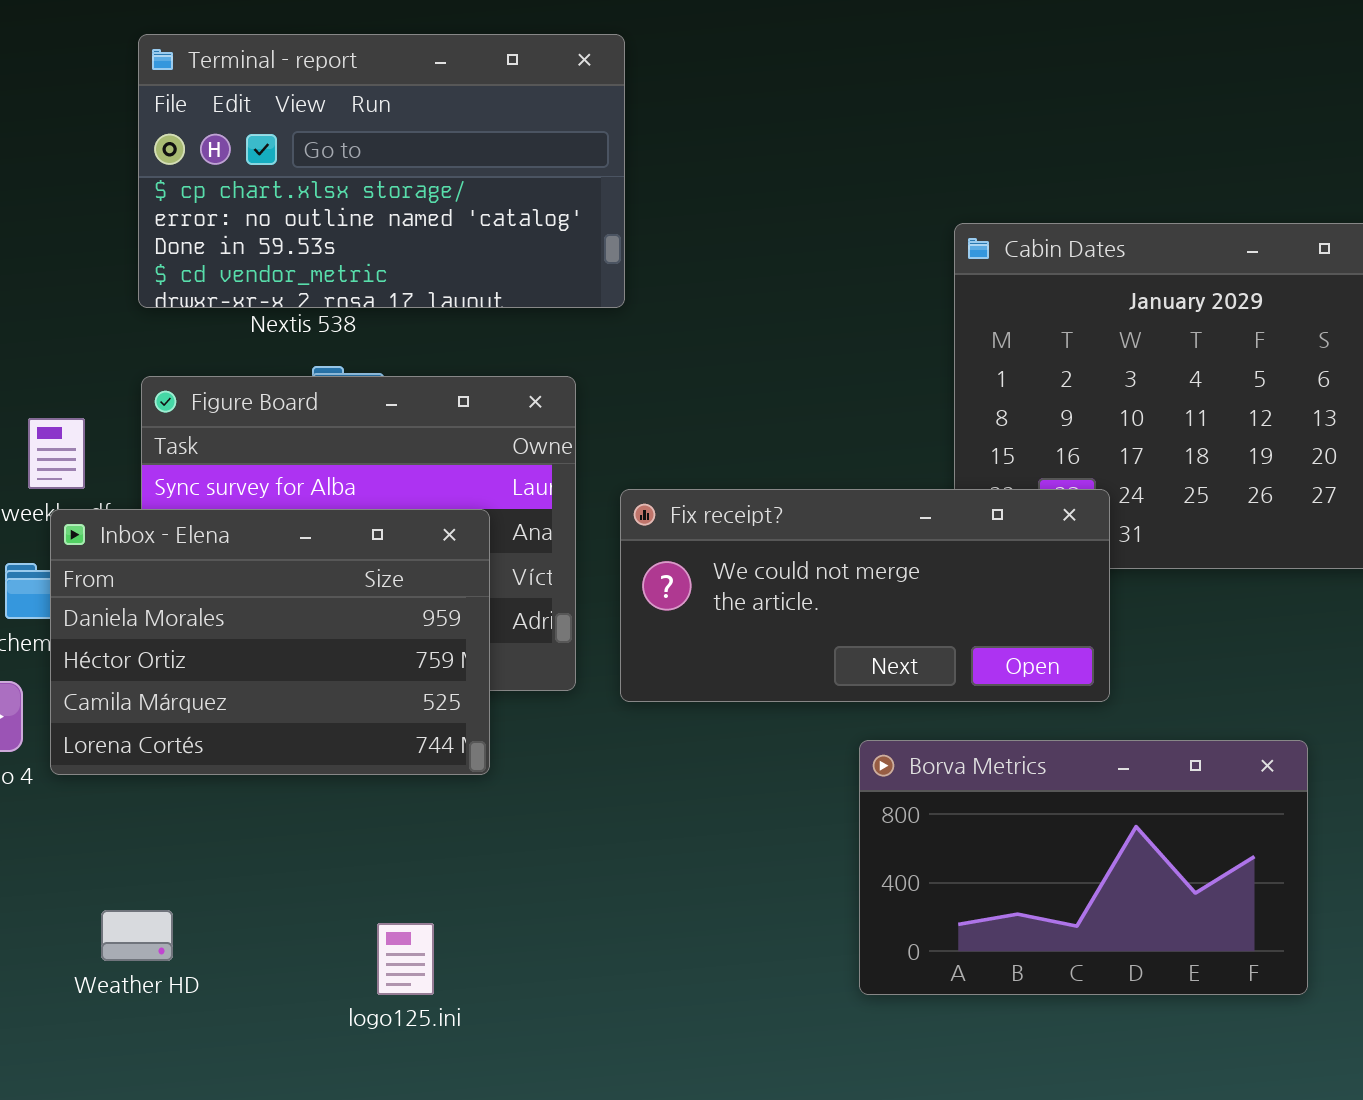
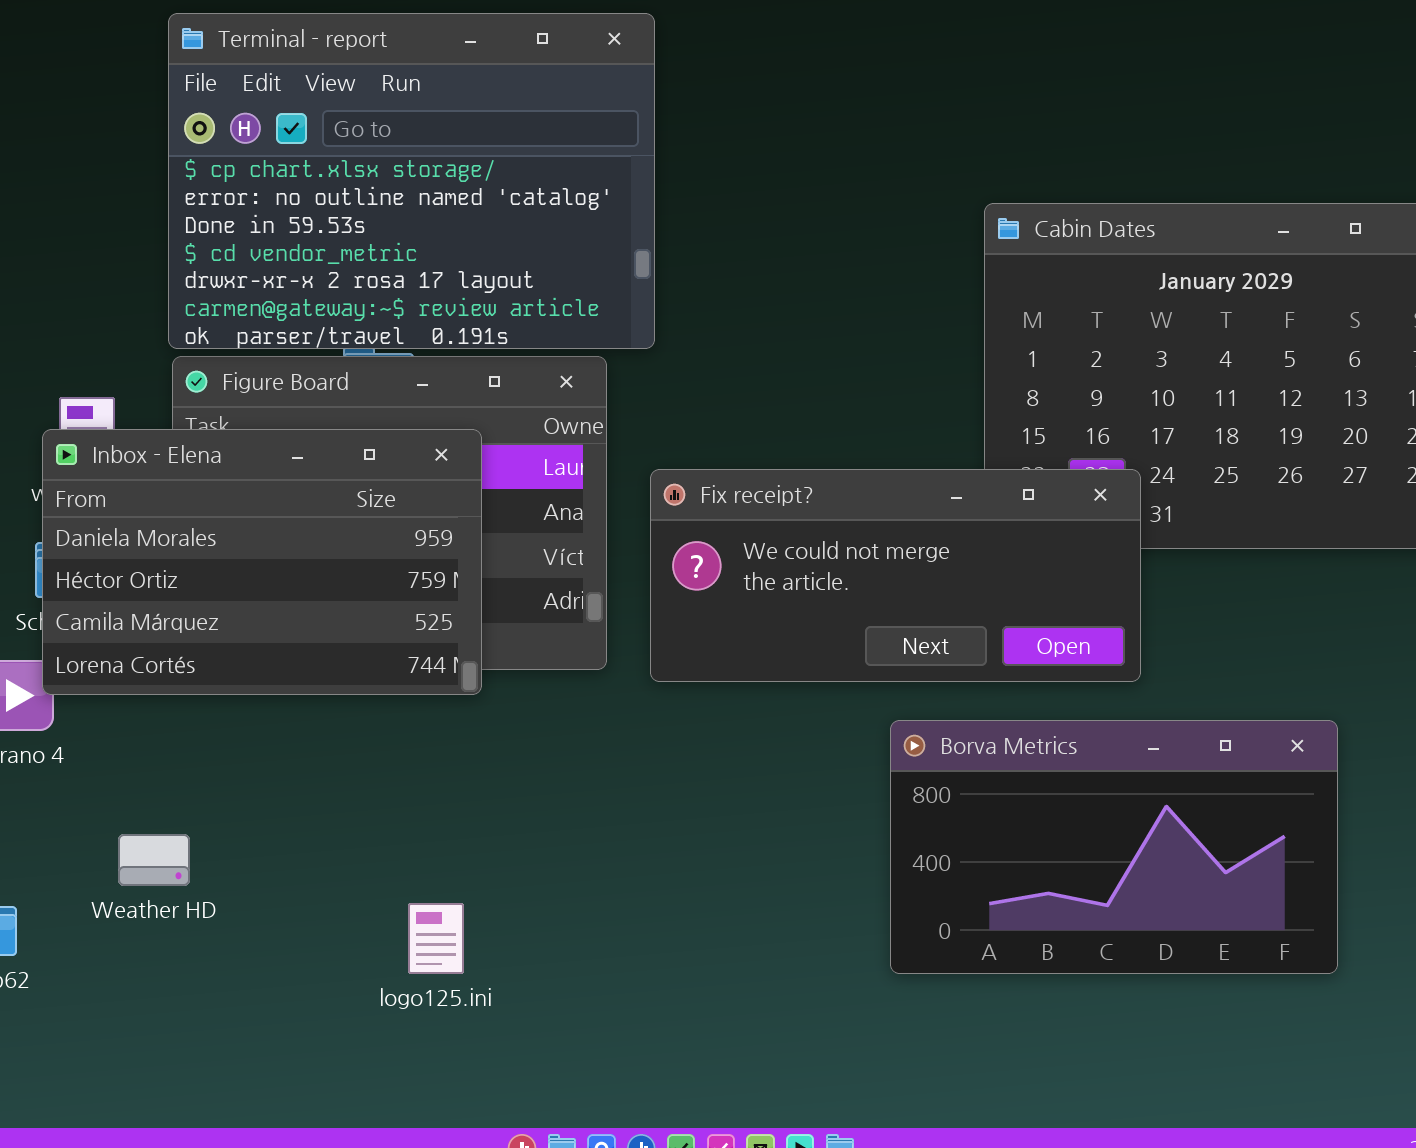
Terminal - report: [138,34,625,308] -> [168,13,655,349], resized
Inbox - Elena: [50,509,490,775] -> [42,429,482,695], moved
Weather HD: [101,910,173,961] -> [118,834,190,886], moved

